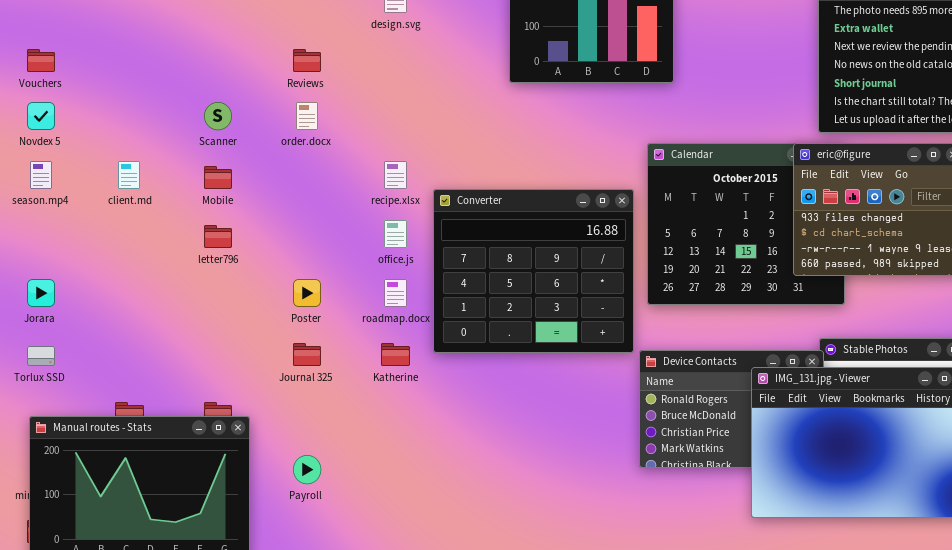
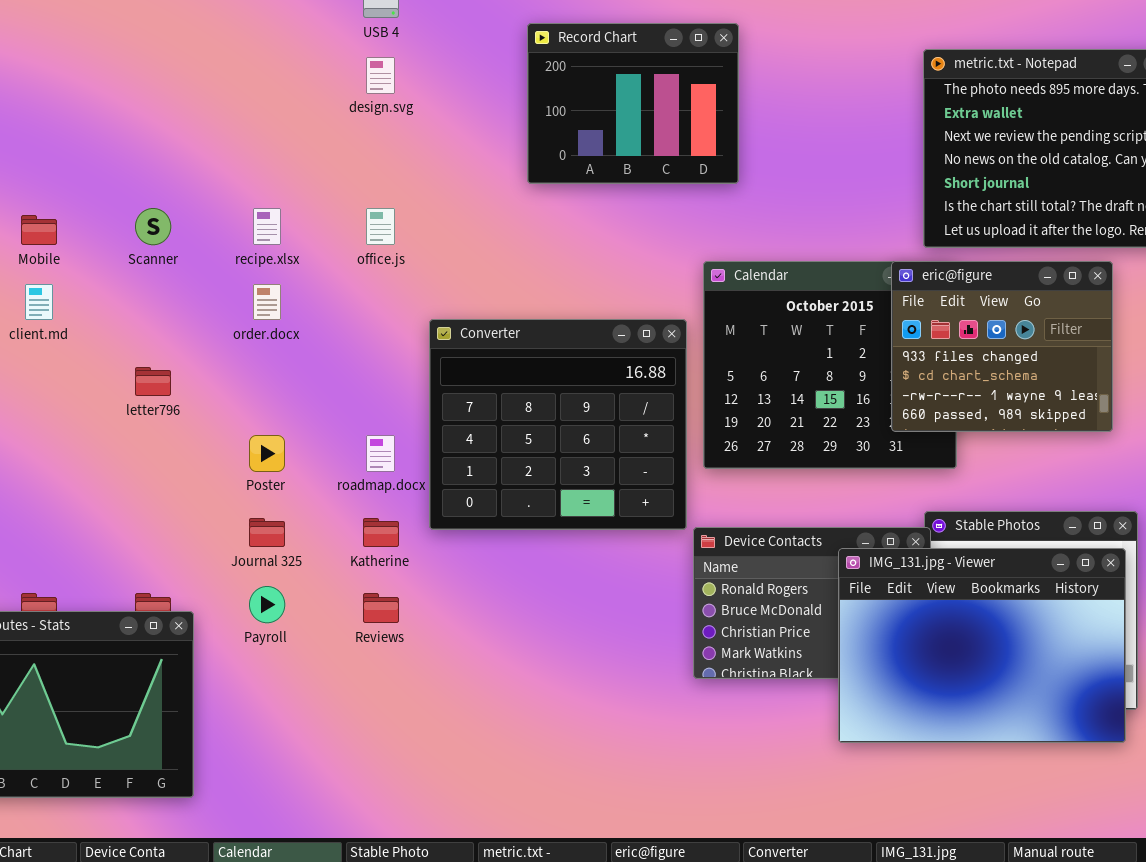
Reviews: [293,49,321,72] -> [363,593,399,623], moved
order.docx: [296,102,318,130] -> [253,284,281,320], moved
recipe.xlsx: [384,161,407,189] -> [253,208,281,245], moved
Mobile: [204,166,232,189] -> [21,215,57,245], moved
office.js: [384,220,407,248] -> [366,208,395,245], moved
Payroll: [293,455,321,484] -> [249,586,285,623], moved

